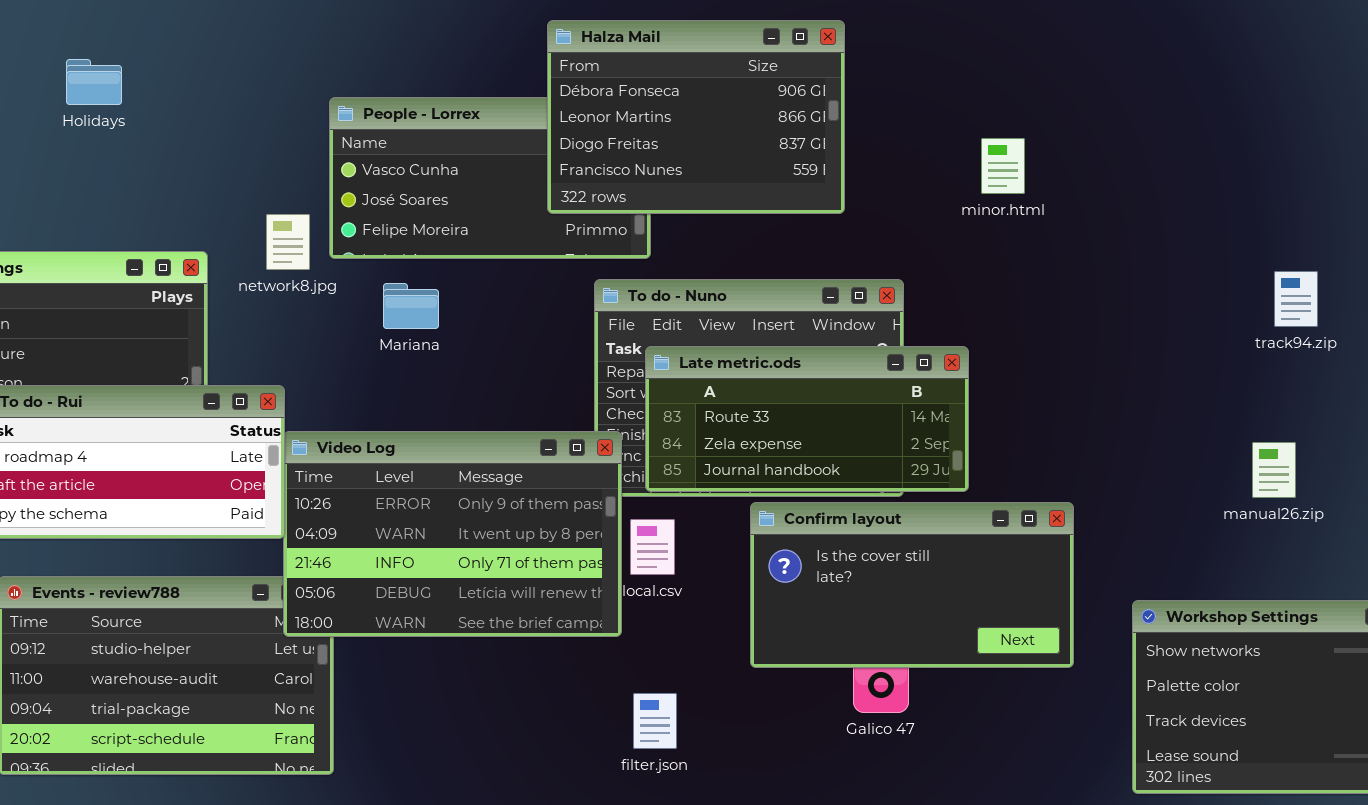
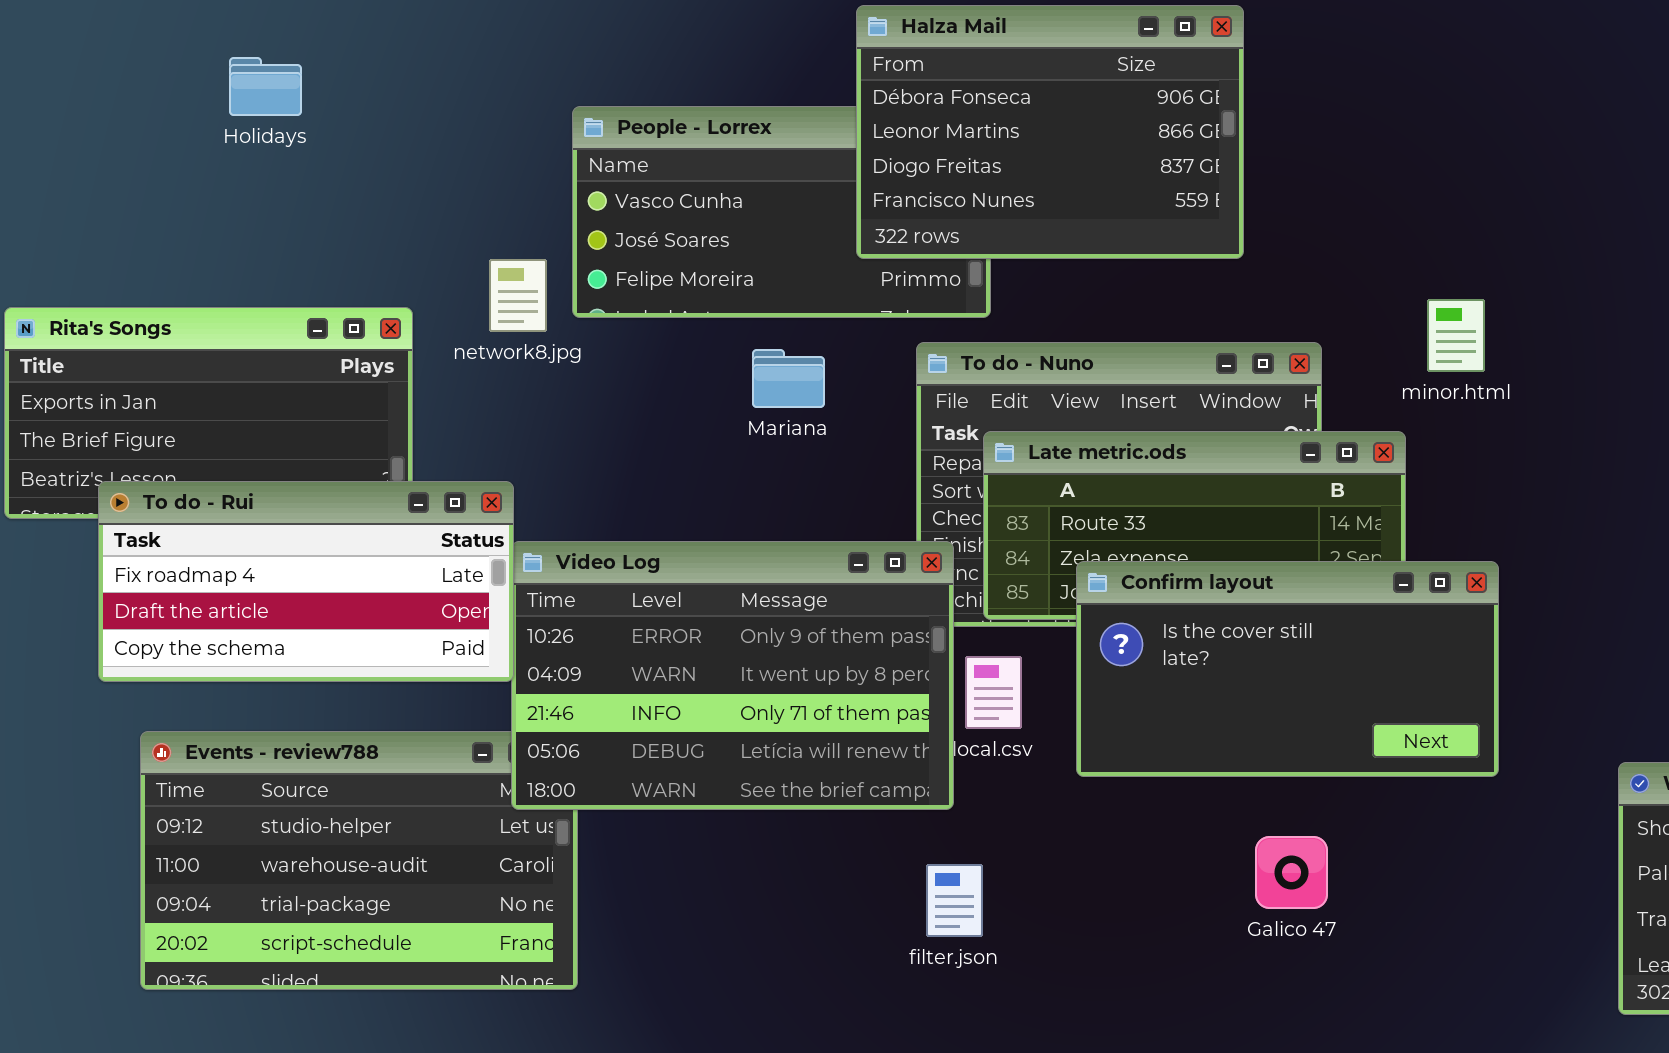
minor.html: [981,138,1025,194] -> [1427,299,1485,372], moved
Mariana: [383,283,439,329] -> [752,349,825,408], moved
Confirm layout: [750,502,1074,668] -> [1076,561,1499,777], moved
filter.json: [633,693,677,749] -> [926,864,983,937], moved

